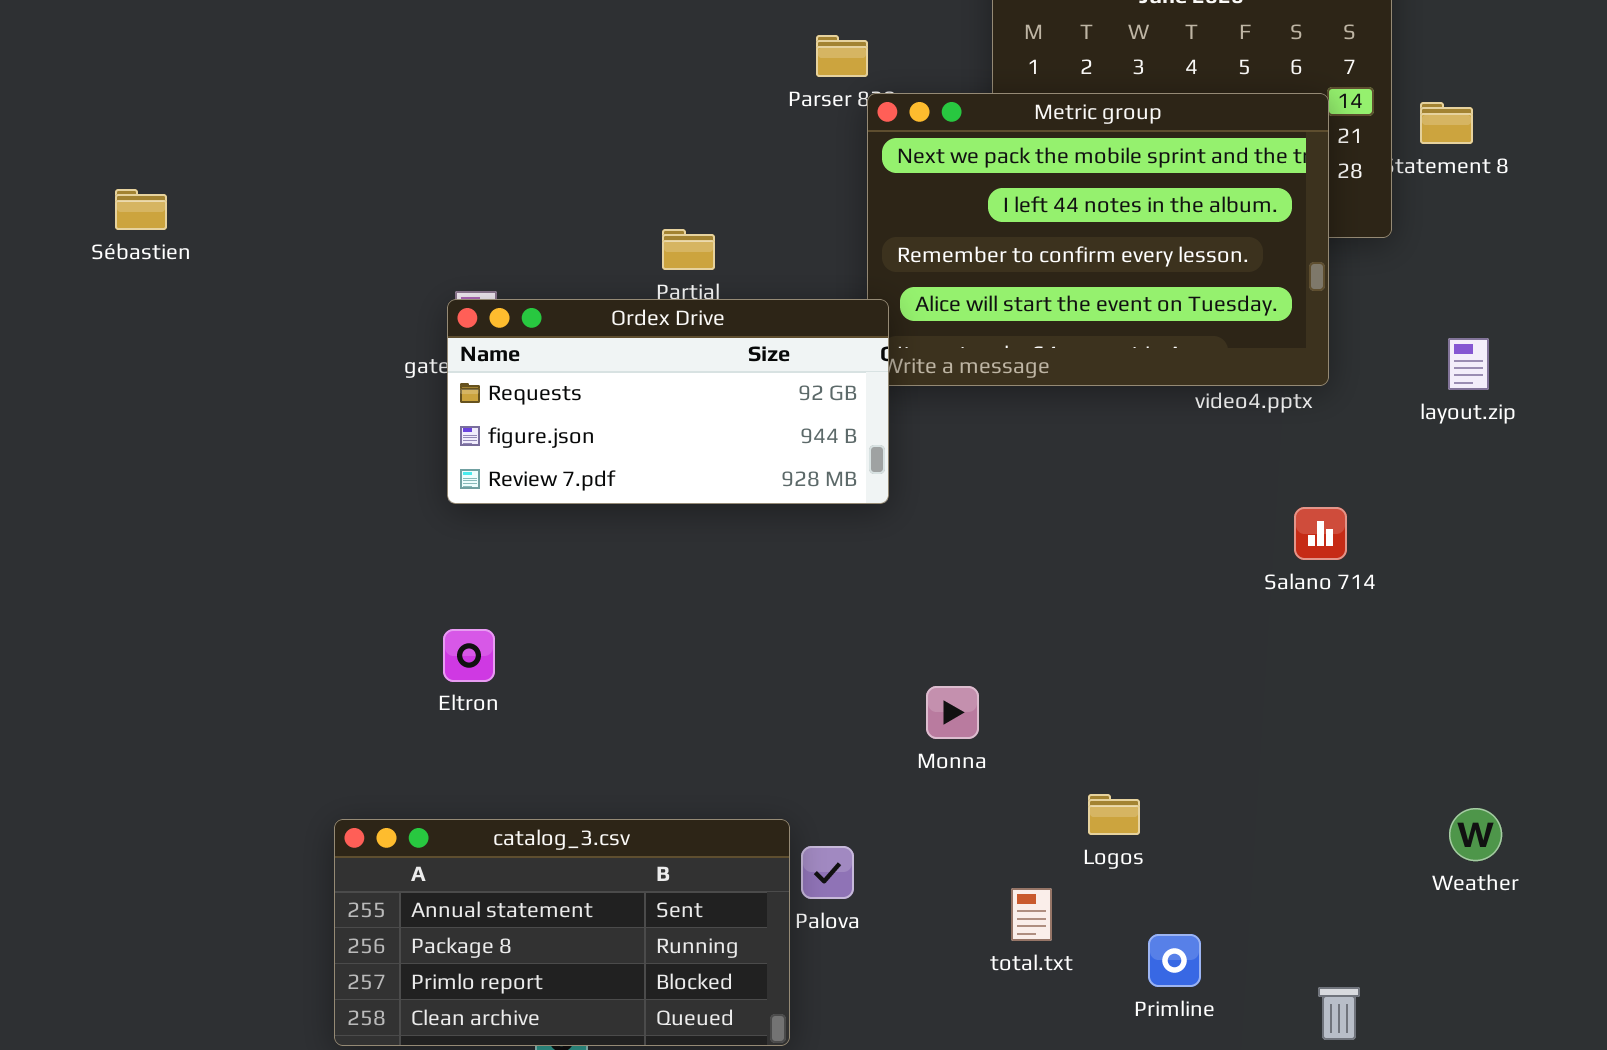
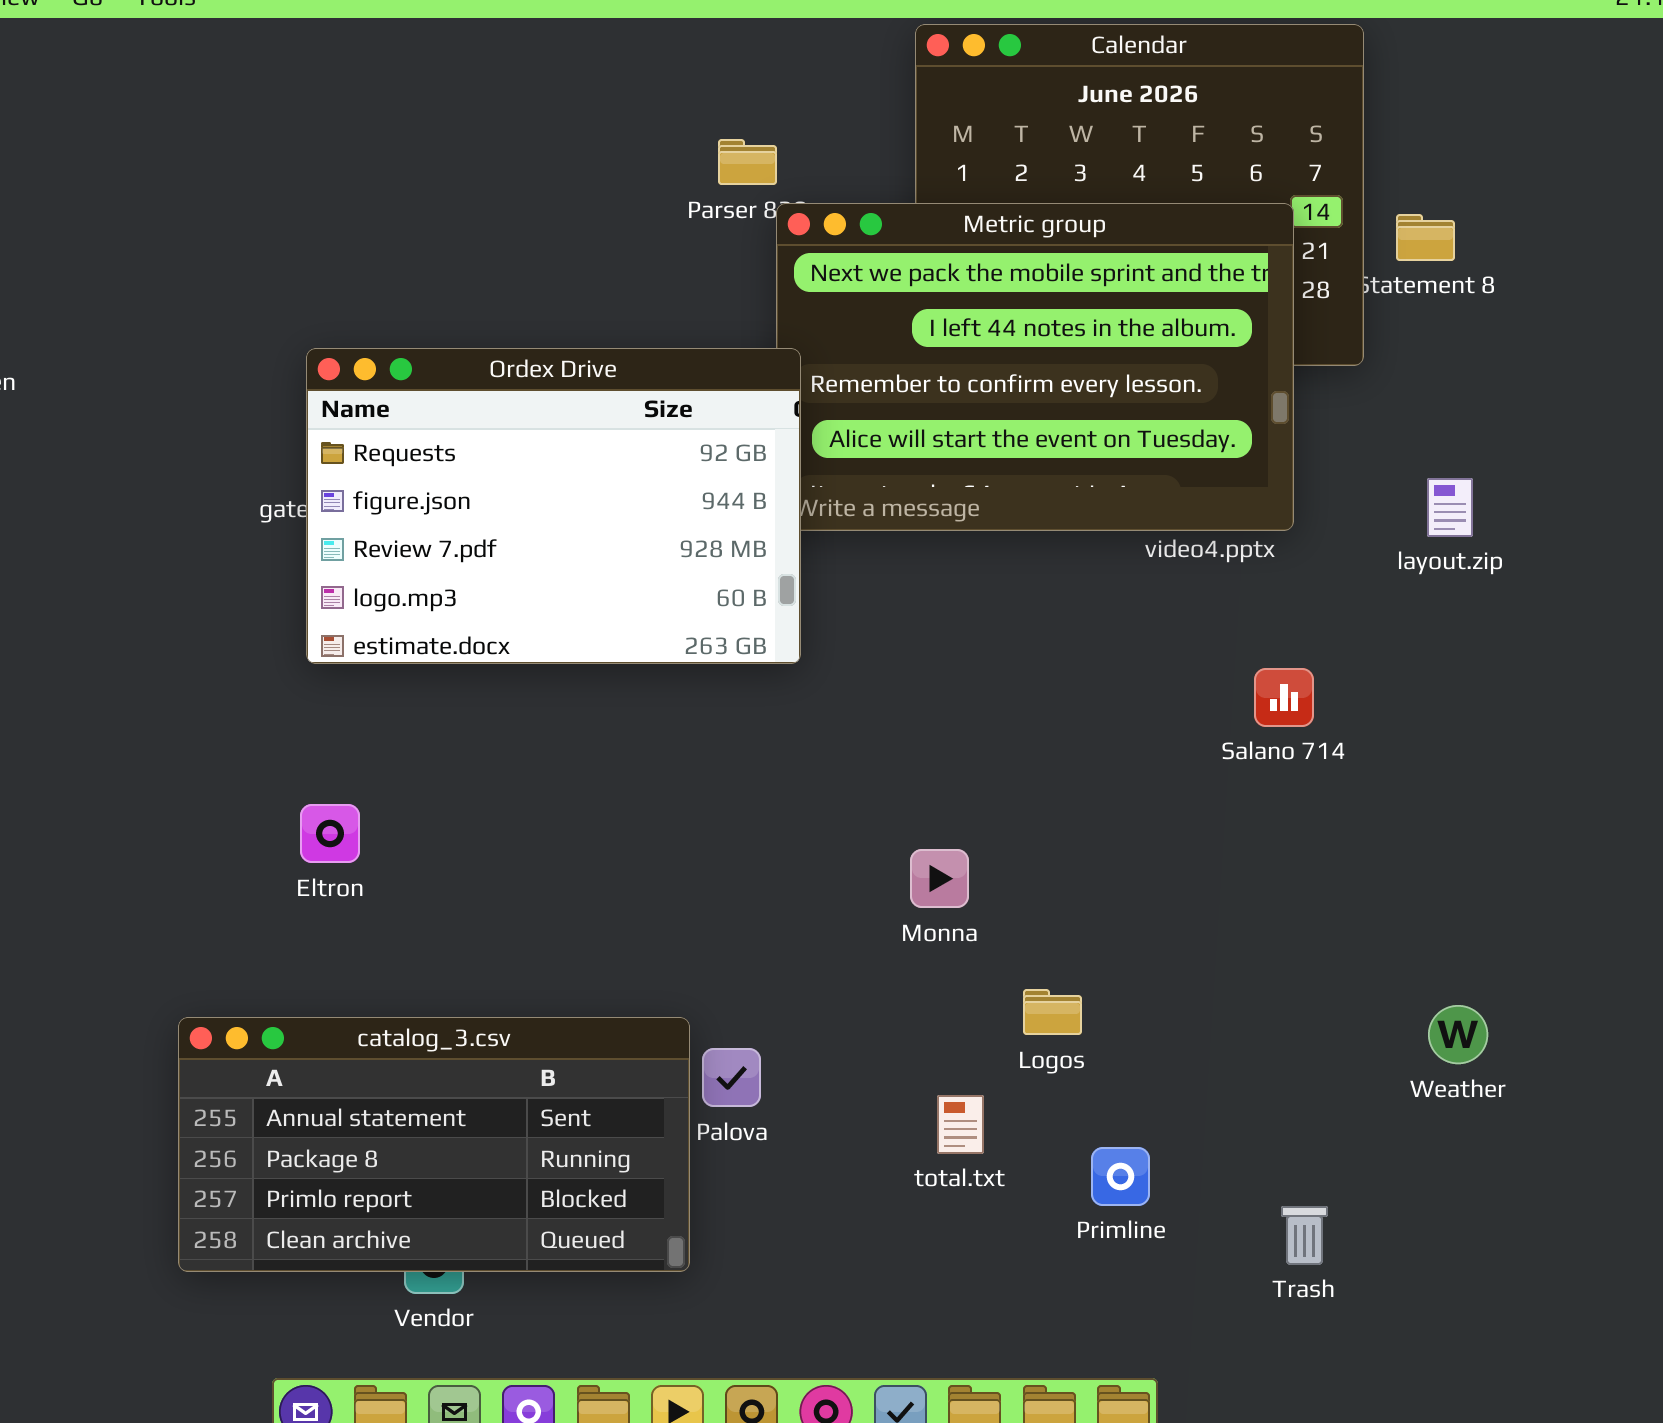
Ordex Drive: [447,299,889,504] -> [306,348,801,664], resized
Monna: [926,686,979,739] -> [910,849,969,908], moved

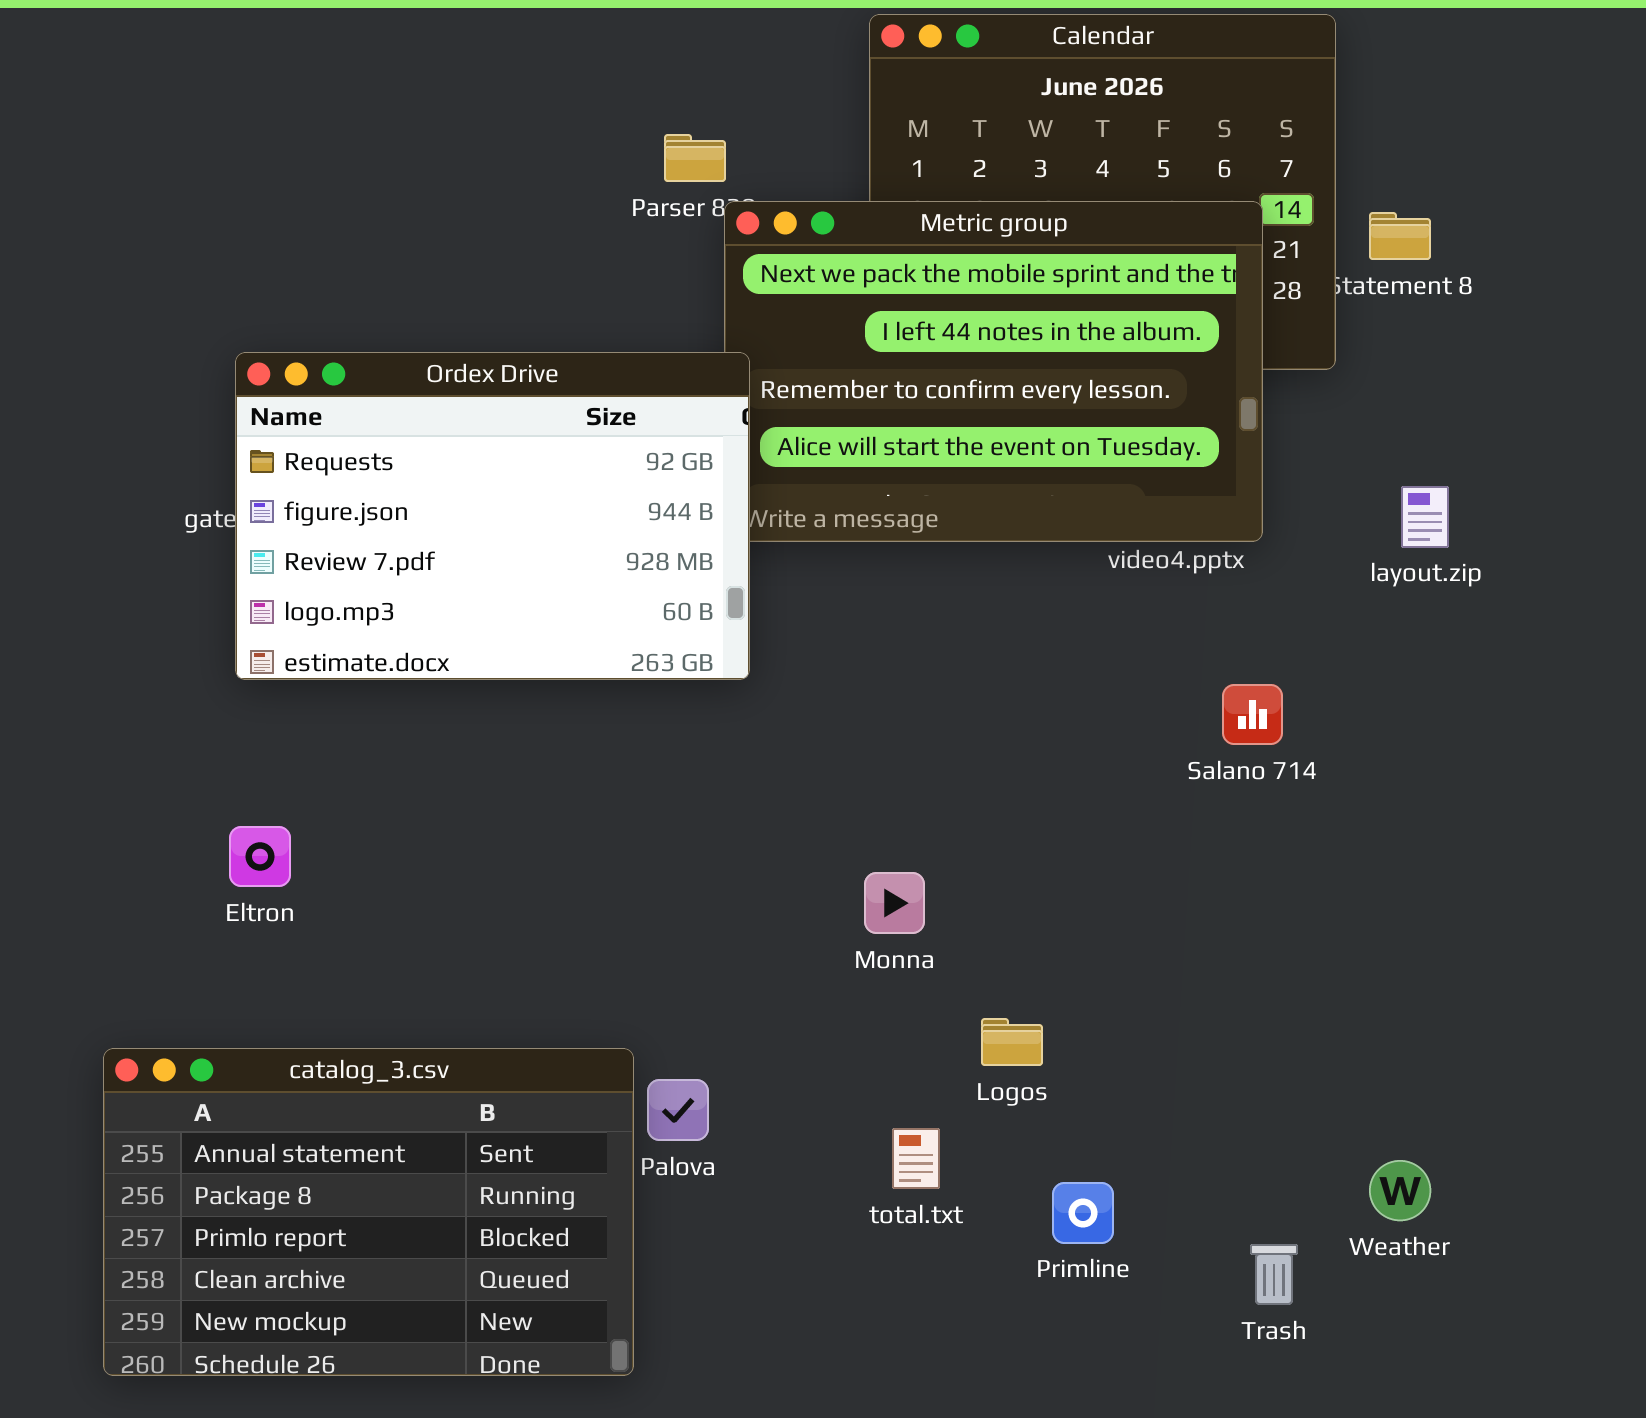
Weather: [1428,1005,1488,1064] -> [1369,1160,1431,1221], moved
catalog_3.csv: [178,1017,690,1272] -> [103,1048,634,1376], resized

